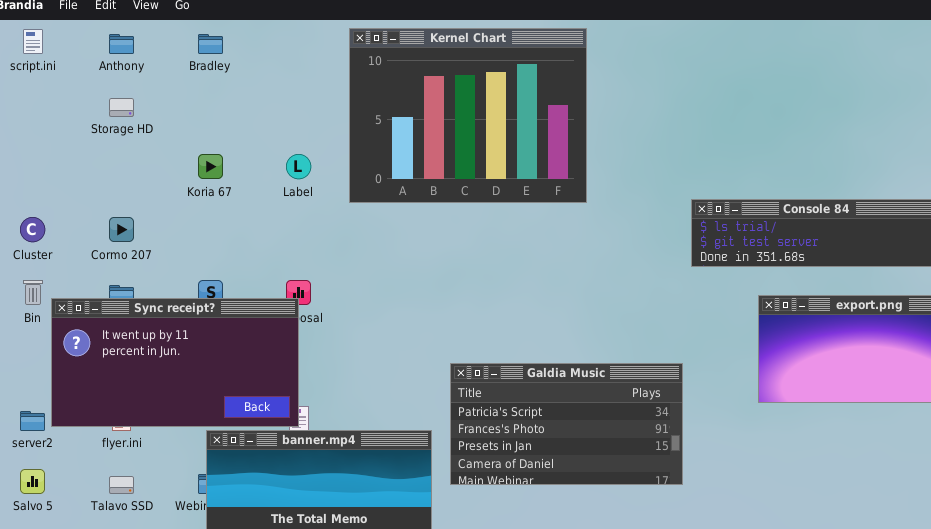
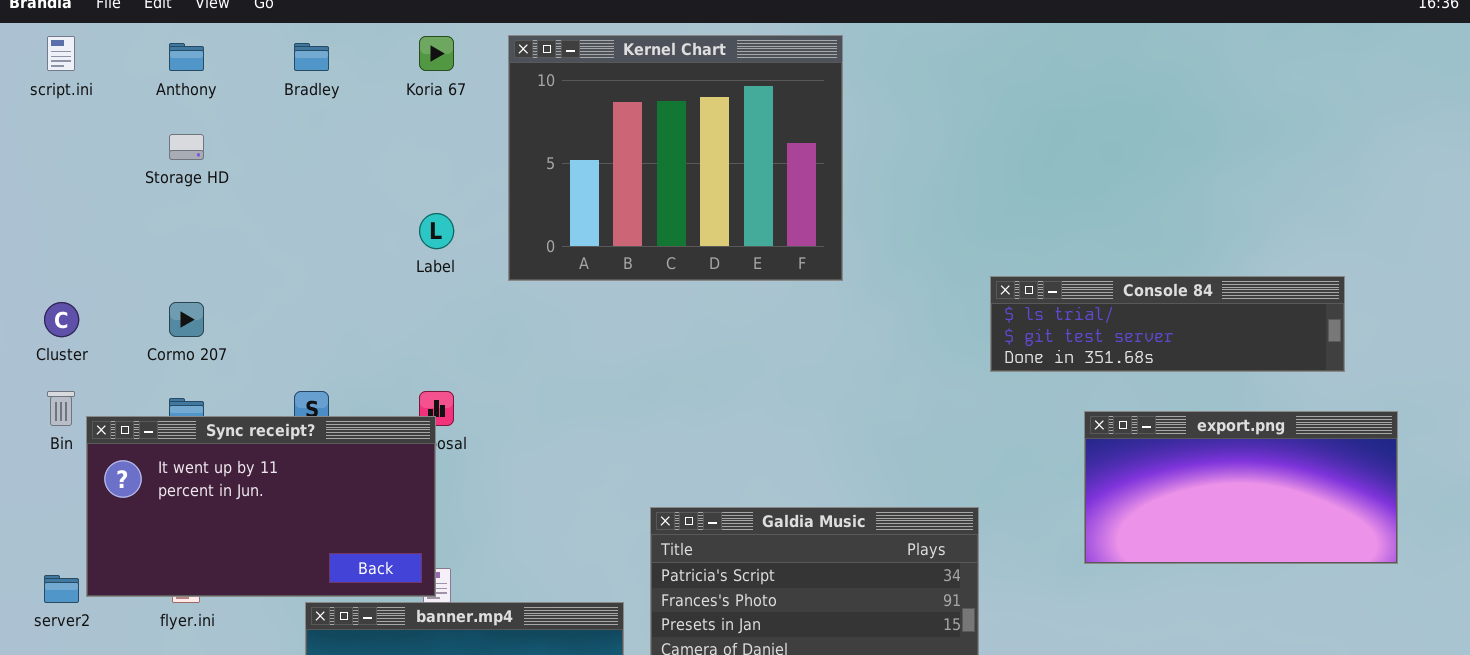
Koria 67: [198,154,223,179] -> [419,36,454,71], moved

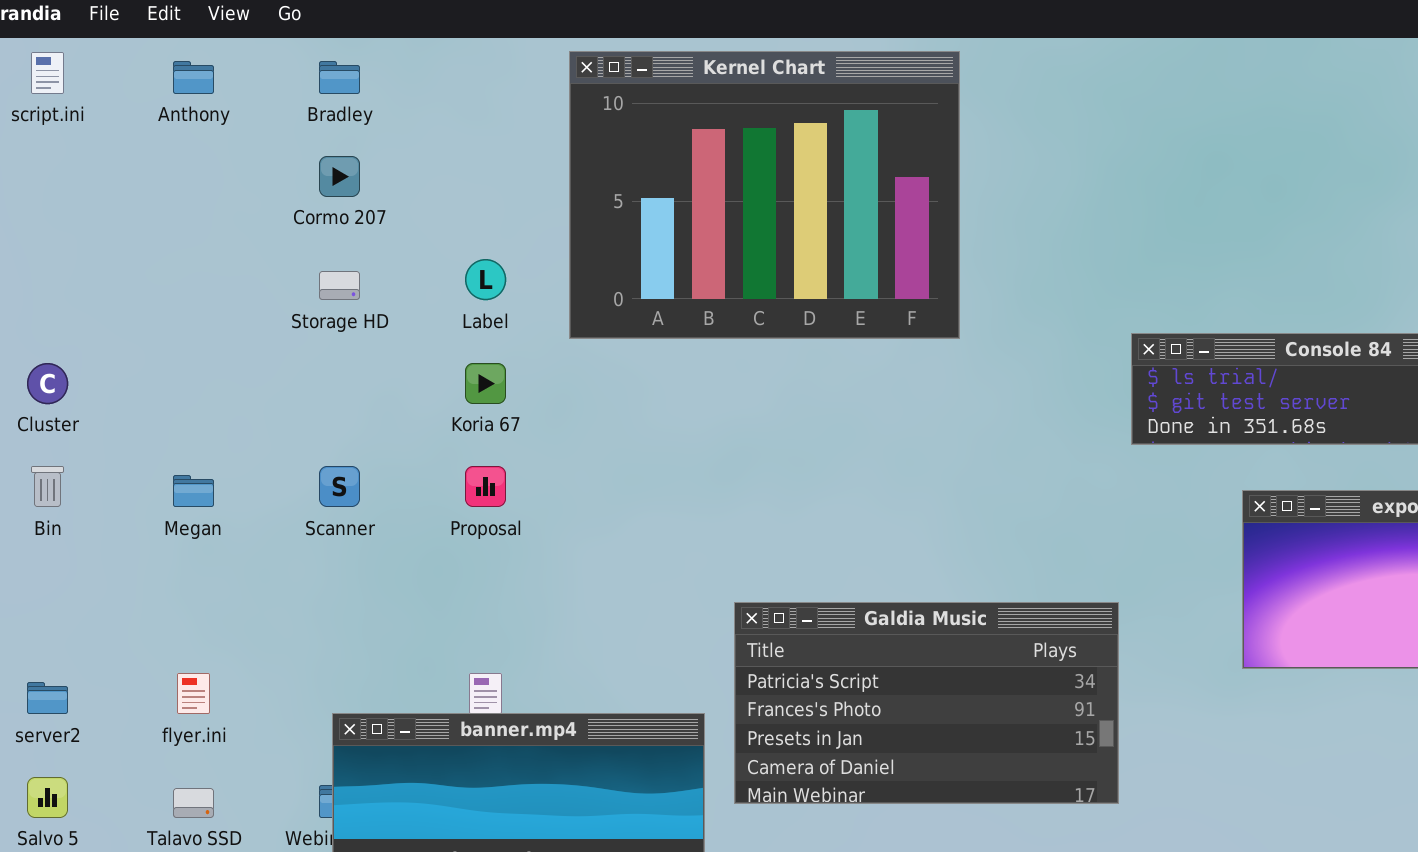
Koria 67: [419,36,454,71] -> [465,363,506,404], moved
Storage HD: [169,134,204,160] -> [319,271,360,300], moved
Cormo 207: [169,302,204,337] -> [319,156,360,197], moved
Sync receipt?: [86,416,436,597] -> none, closed

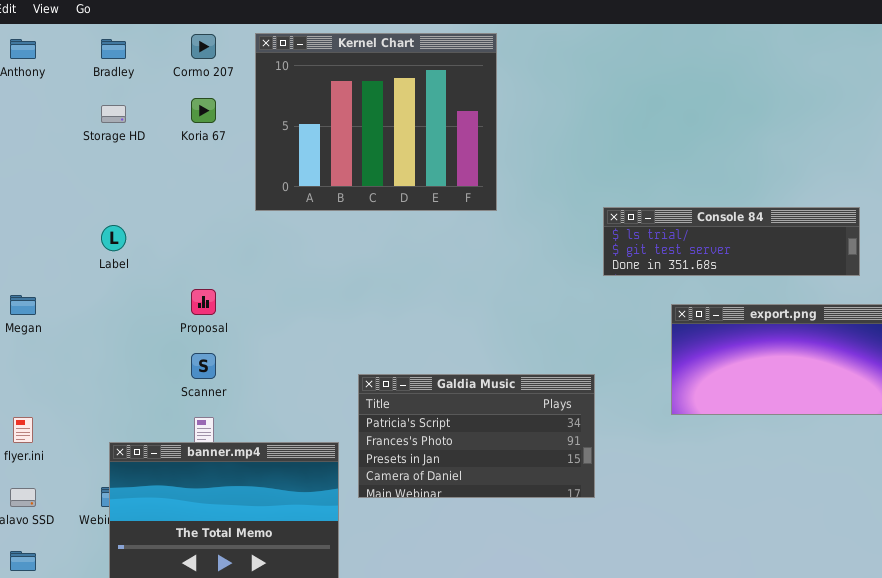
Cormo 207: [319,156,360,197] -> [191,34,216,59], moved
Label: [465,259,506,300] -> [101,225,126,251], moved
Storage HD: [319,271,360,300] -> [101,105,126,123], moved
Koria 67: [465,363,506,404] -> [191,98,216,123], moved
Scanner: [319,466,360,507] -> [191,353,216,379], moved

